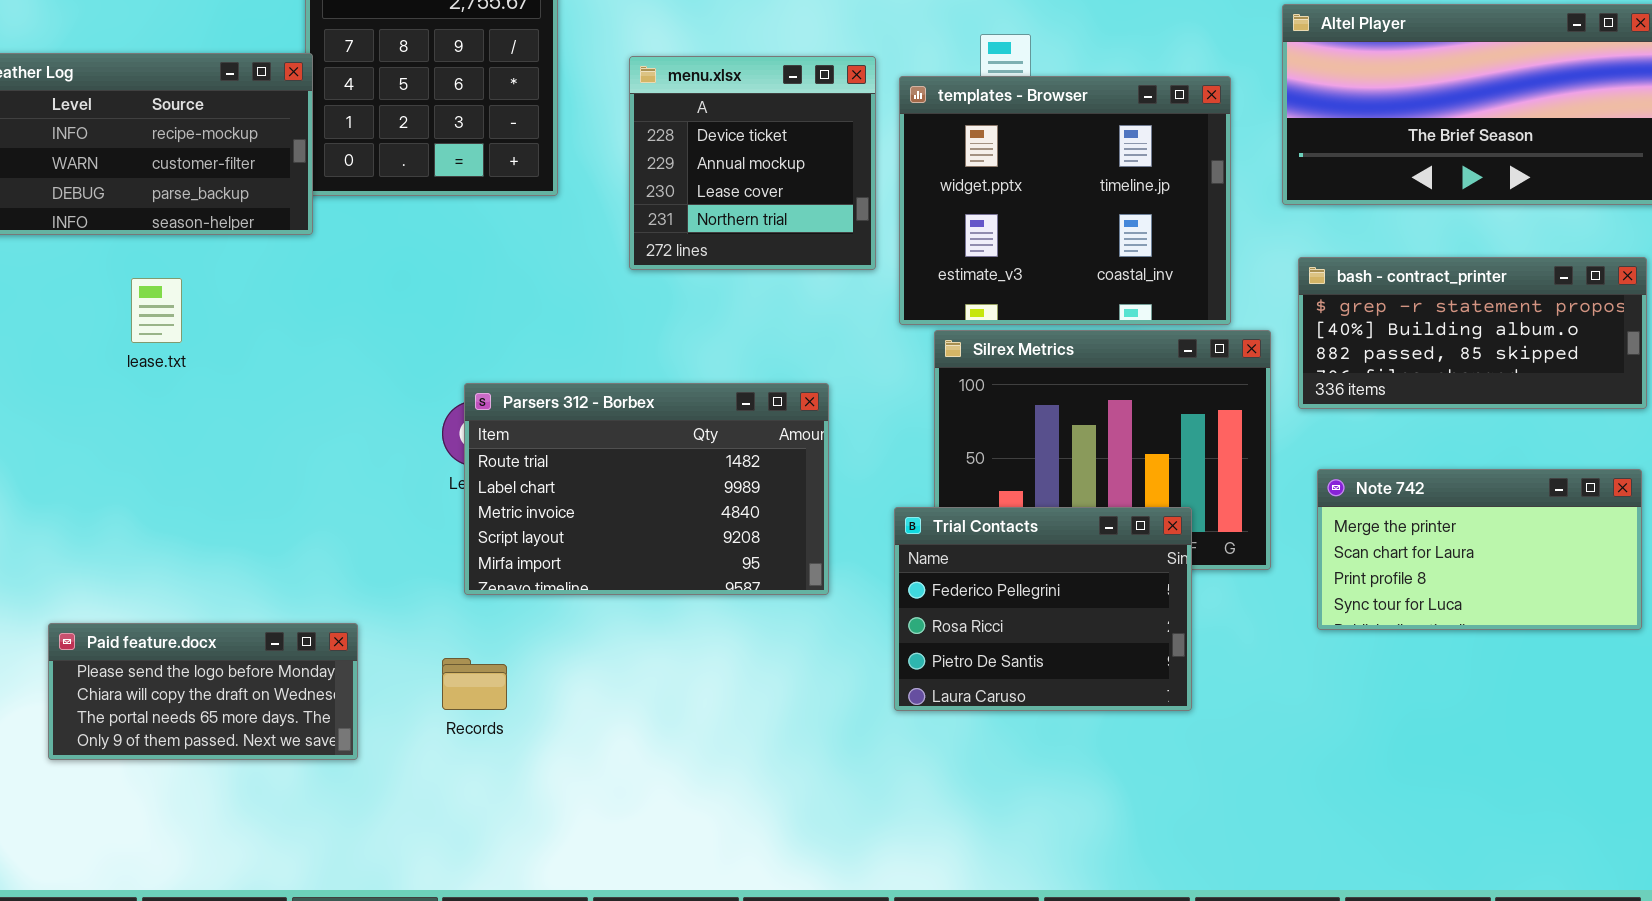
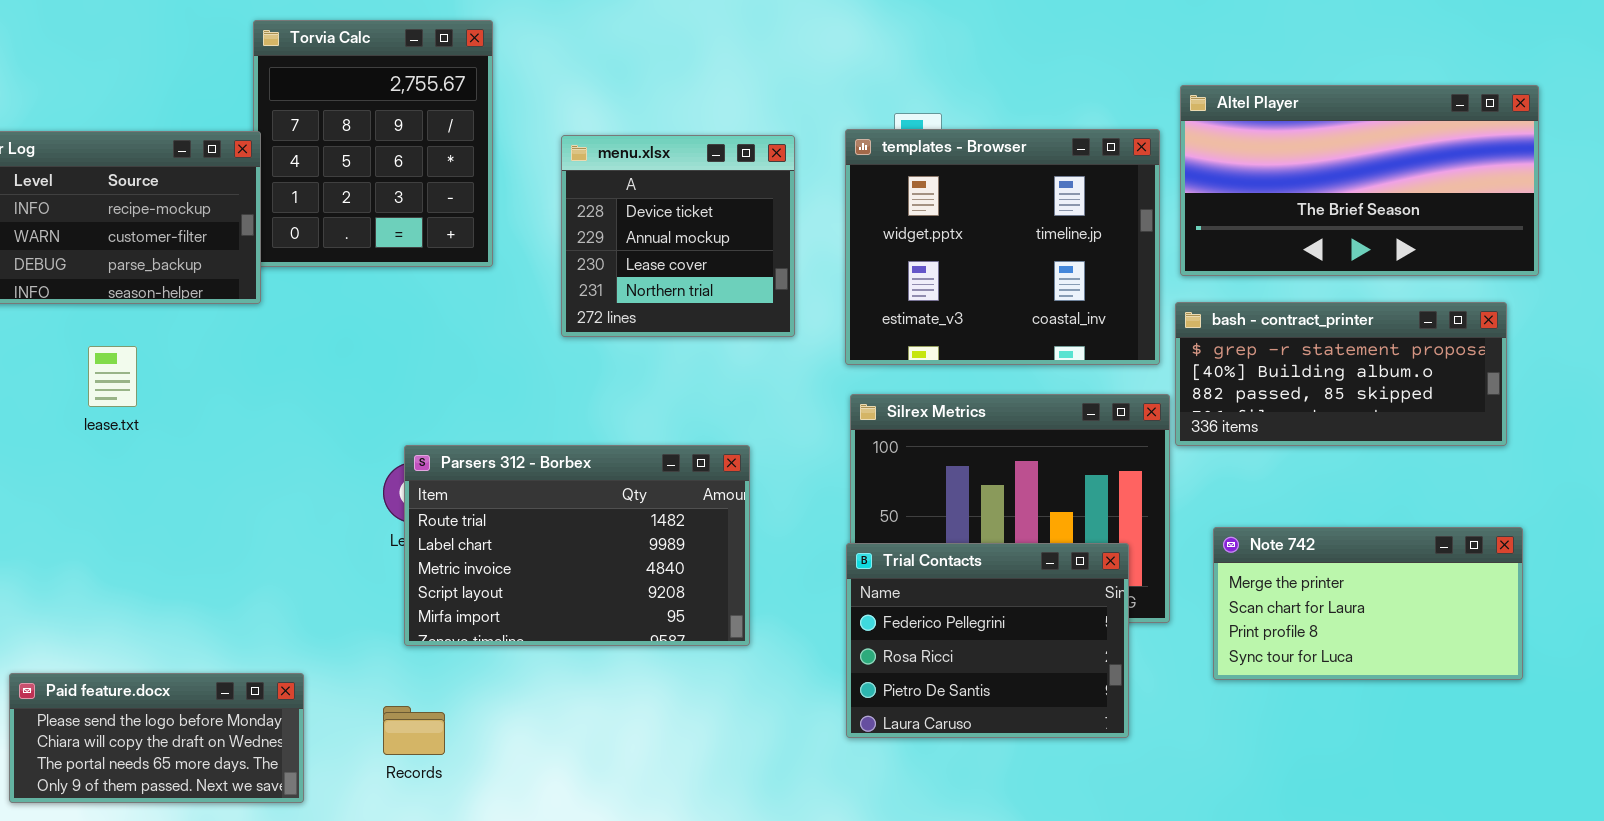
templates - Browser: [899,76,1231,325] -> [845,129,1160,365], moved
bash - contract_printer: [1298,257,1647,409] -> [1175,302,1507,446], moved
Trial Contacts: [894,507,1192,711] -> [846,543,1129,738], moved

